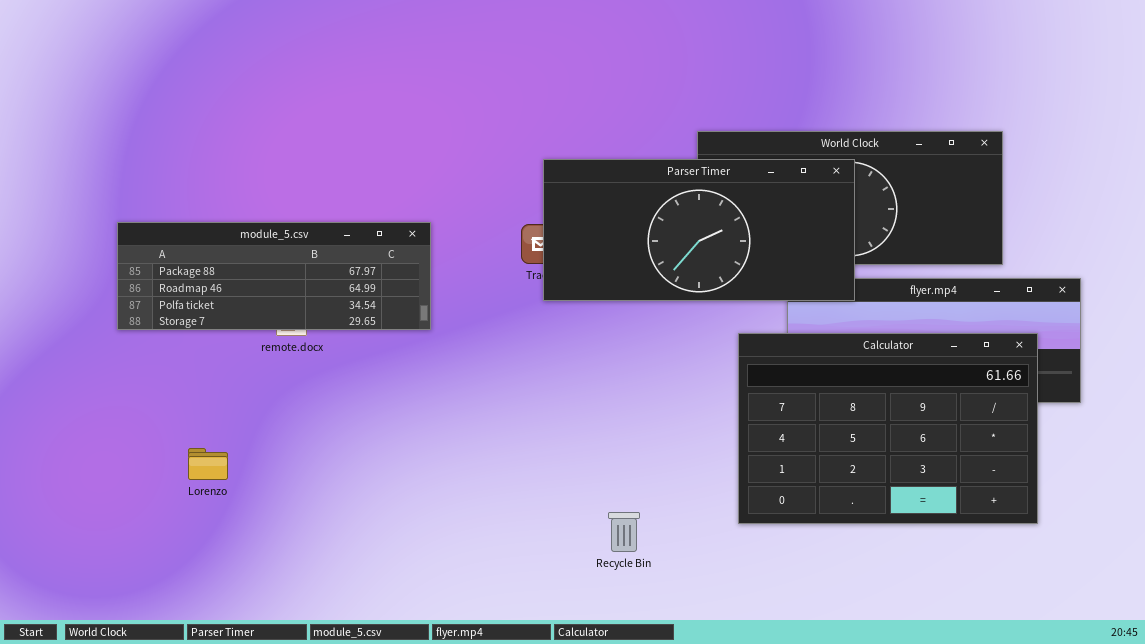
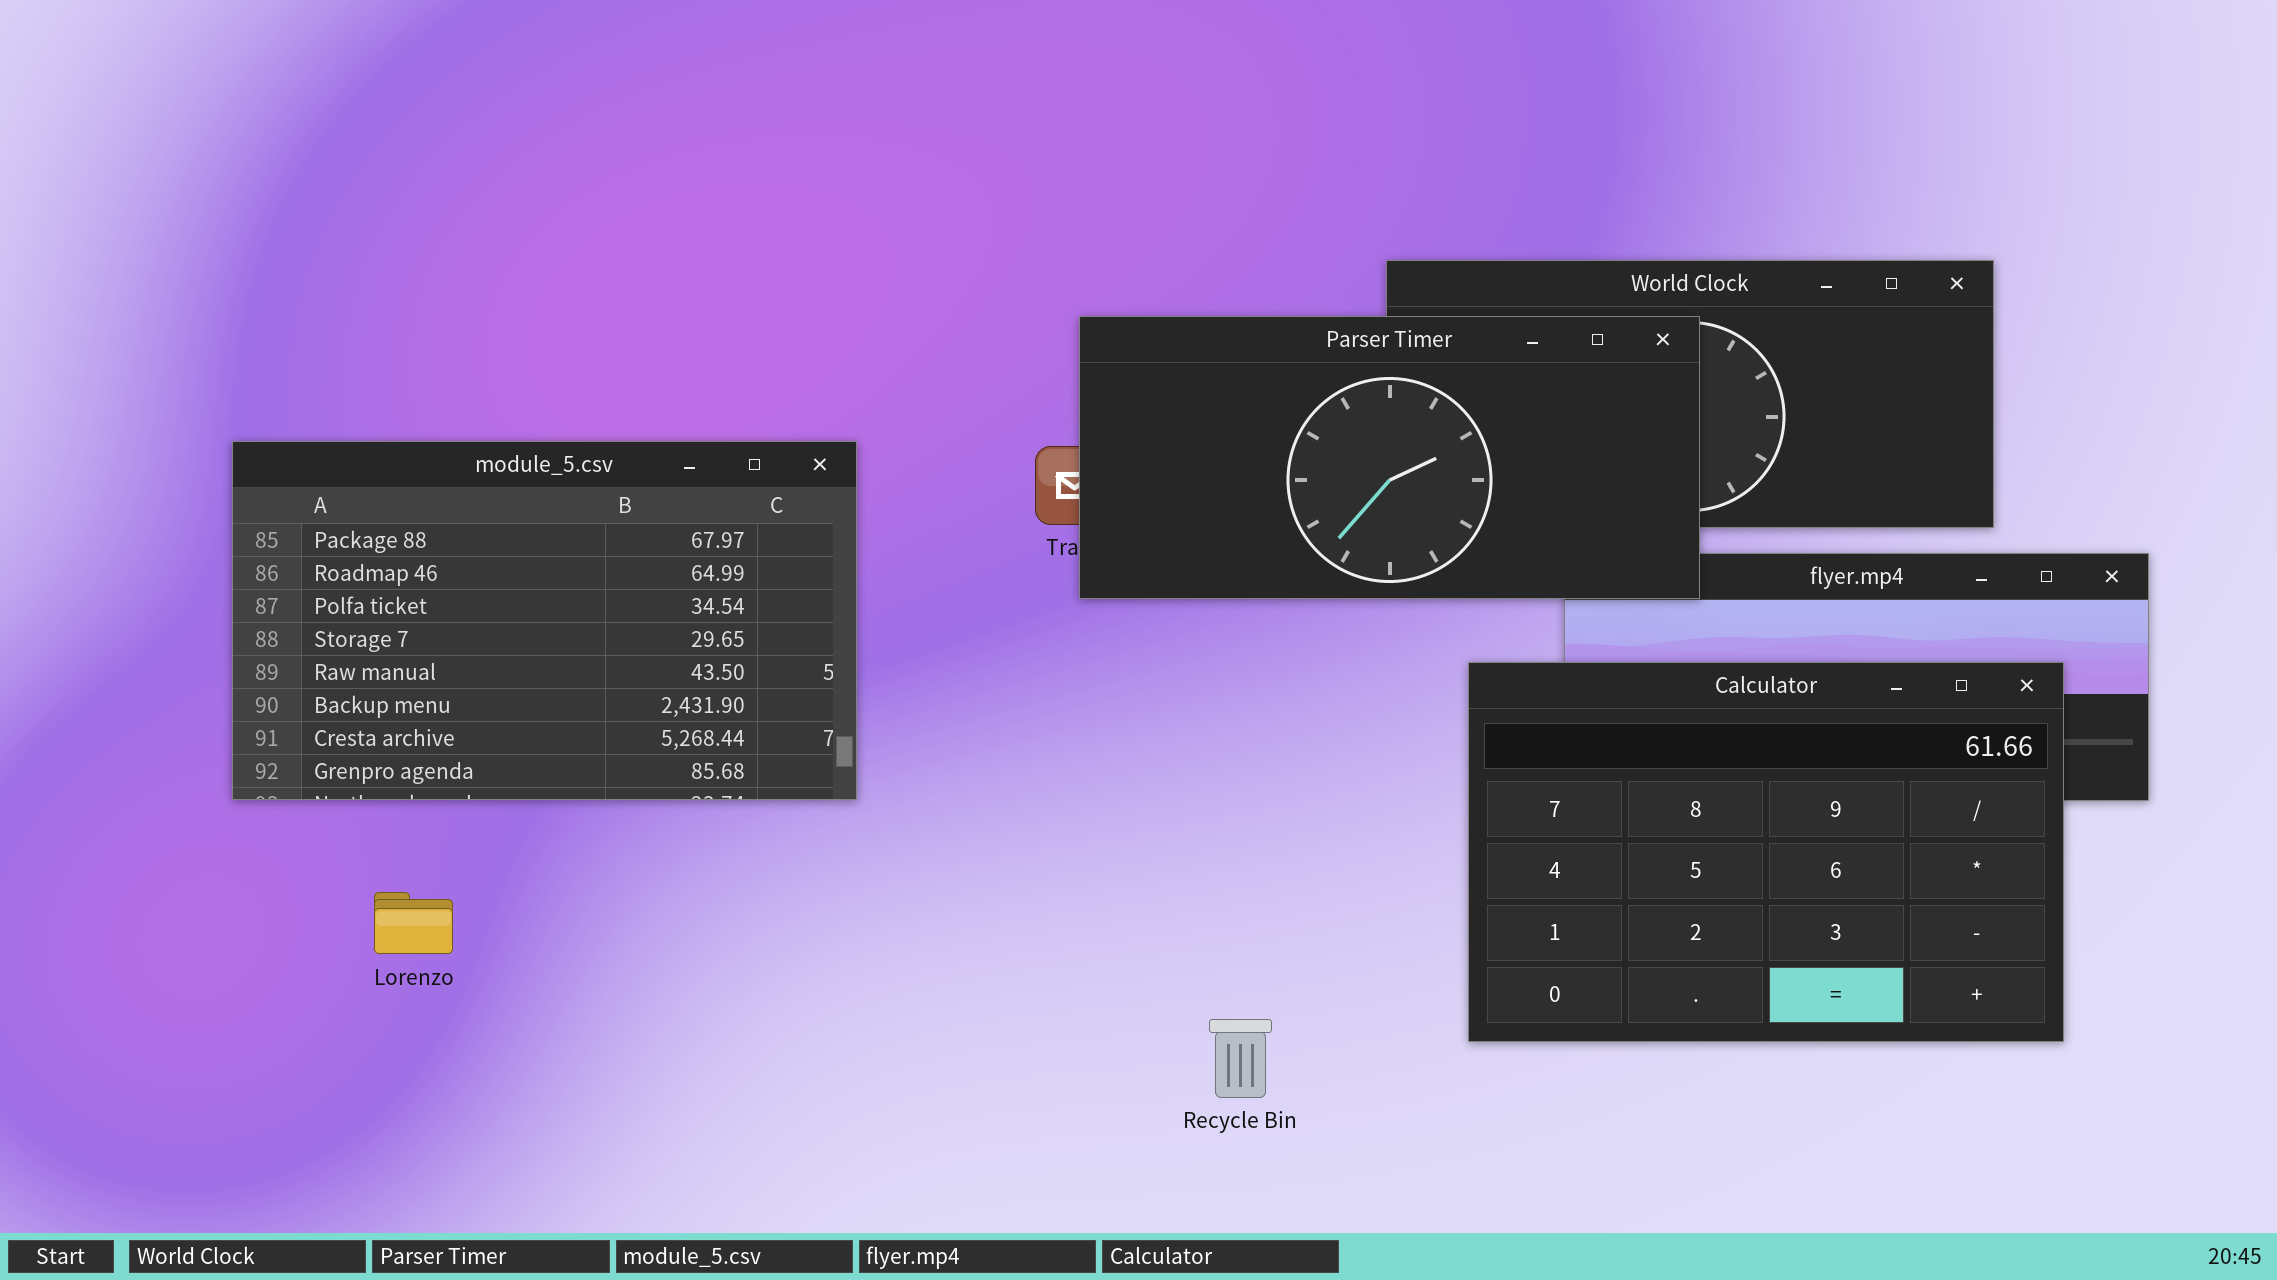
module_5.csv: [117,222,431,330] -> [232,441,857,800], resized

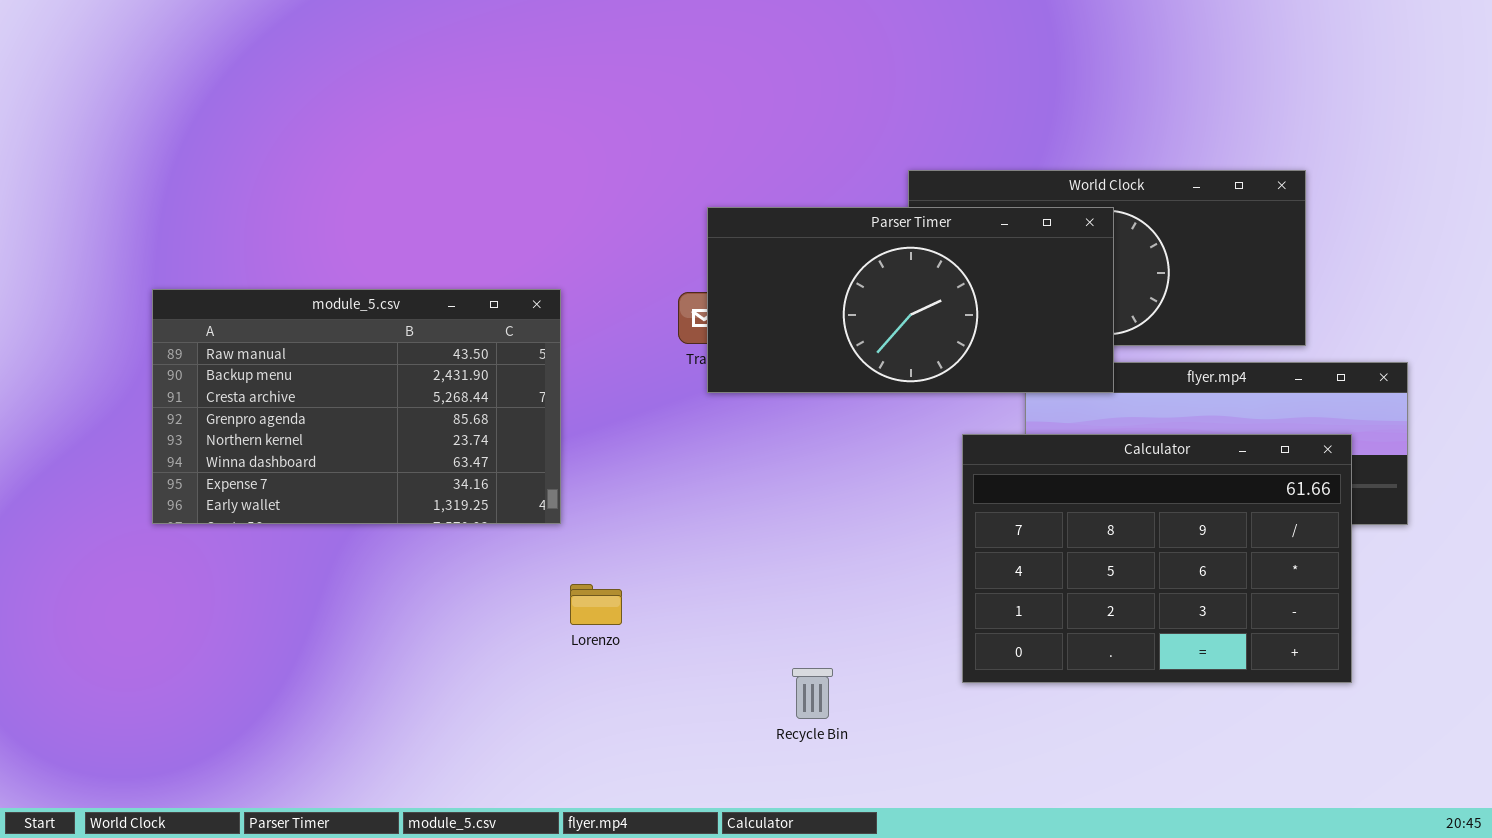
module_5.csv: [232,441,857,800] -> [152,289,561,524], scrolled down 4 rows
Lorenzo: [374,892,453,954] -> [570,584,622,625], moved

